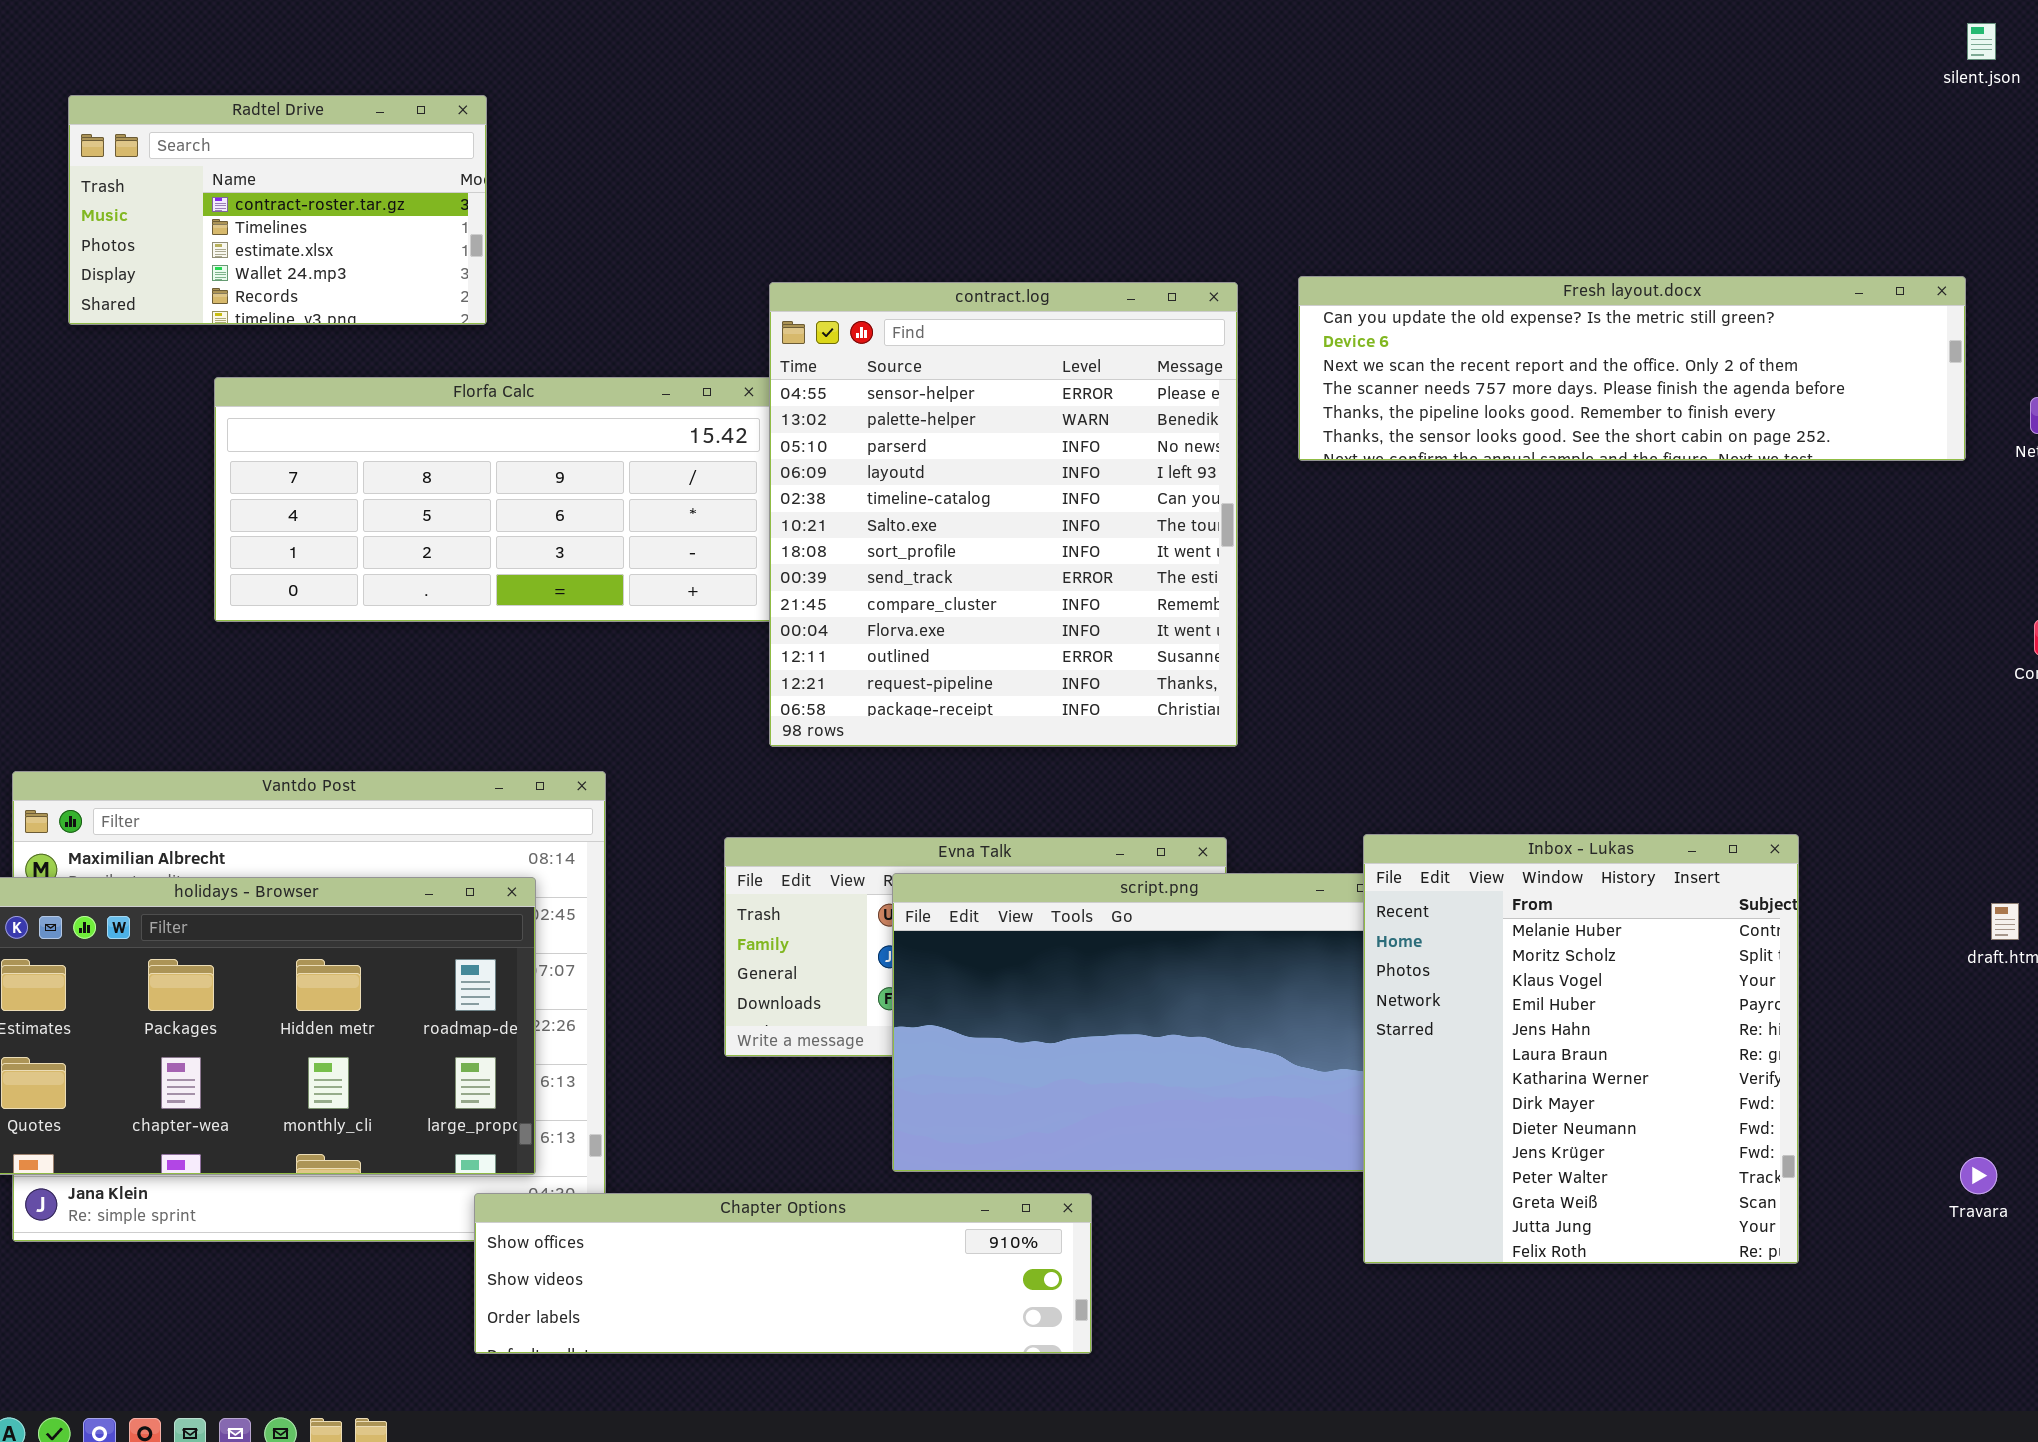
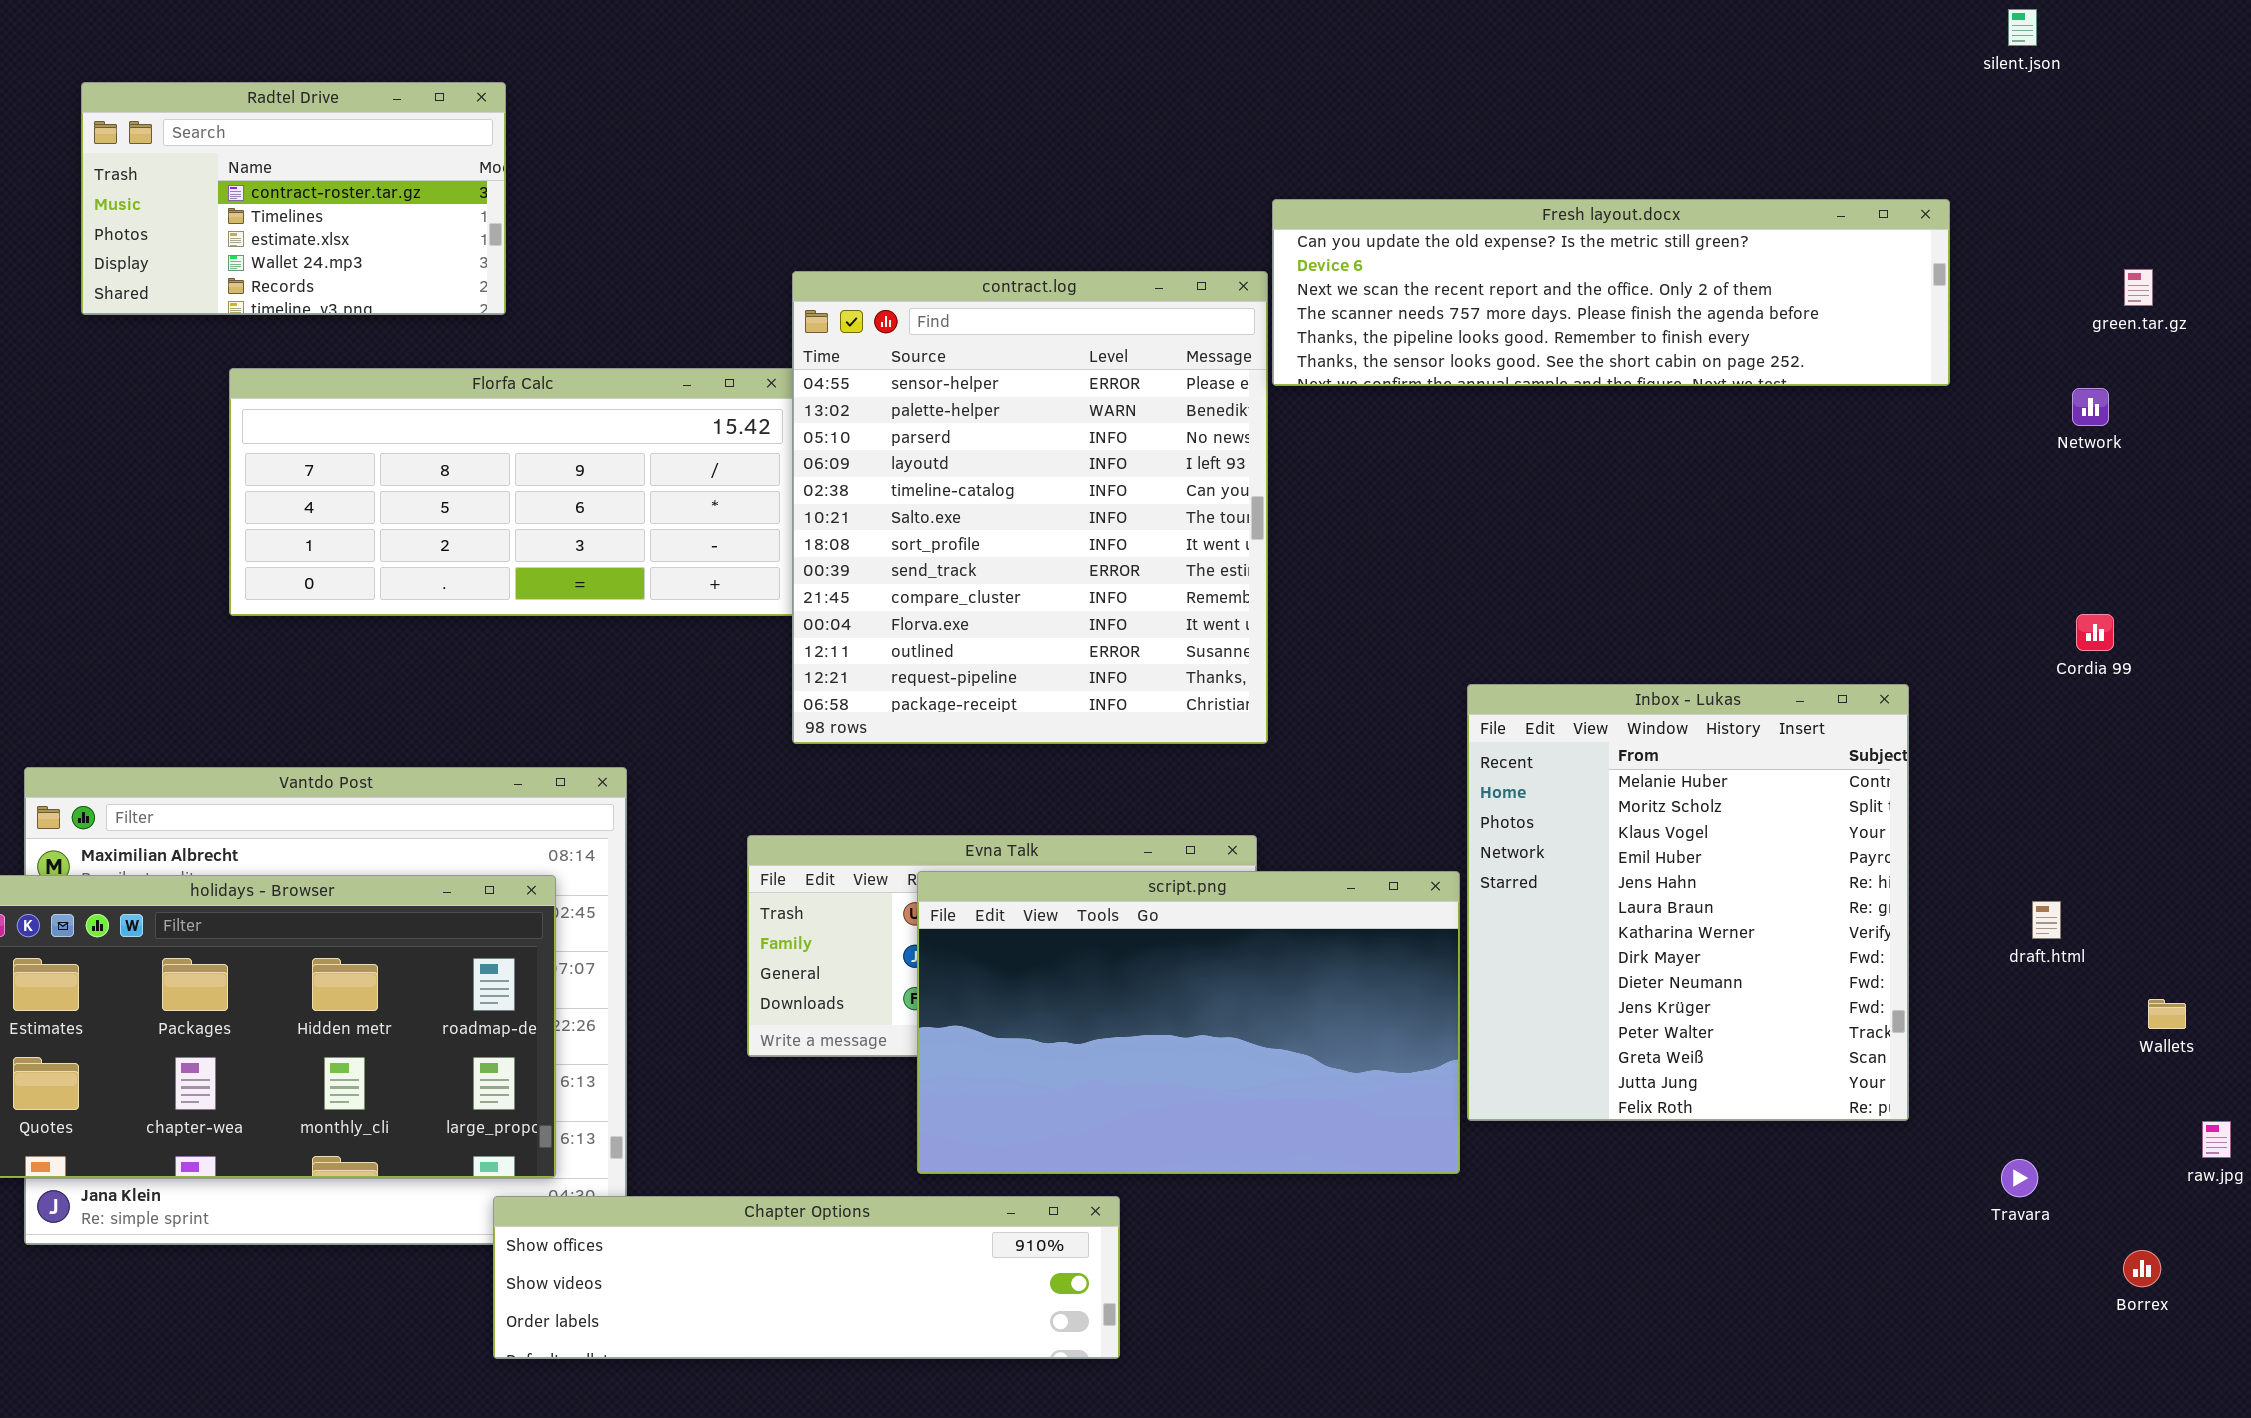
Fresh layout.docx: [1298,276,1966,461] -> [1272,199,1950,386], moved
Inbox - Lukas: [1363,834,1799,1264] -> [1467,684,1909,1121], moved

